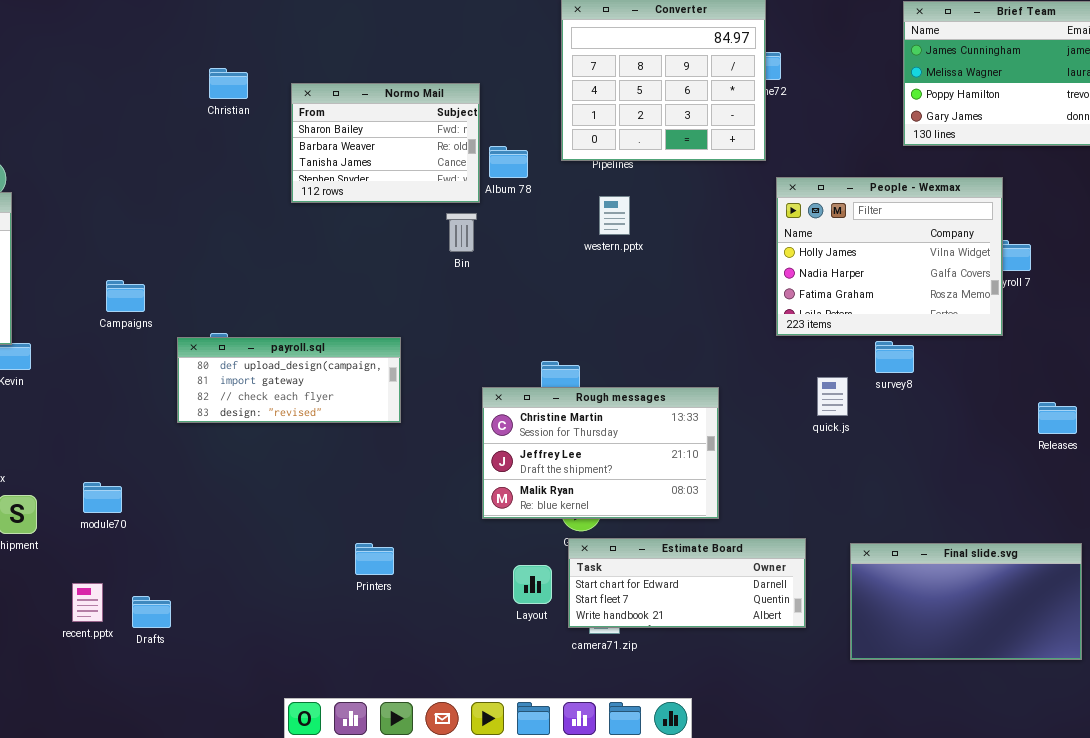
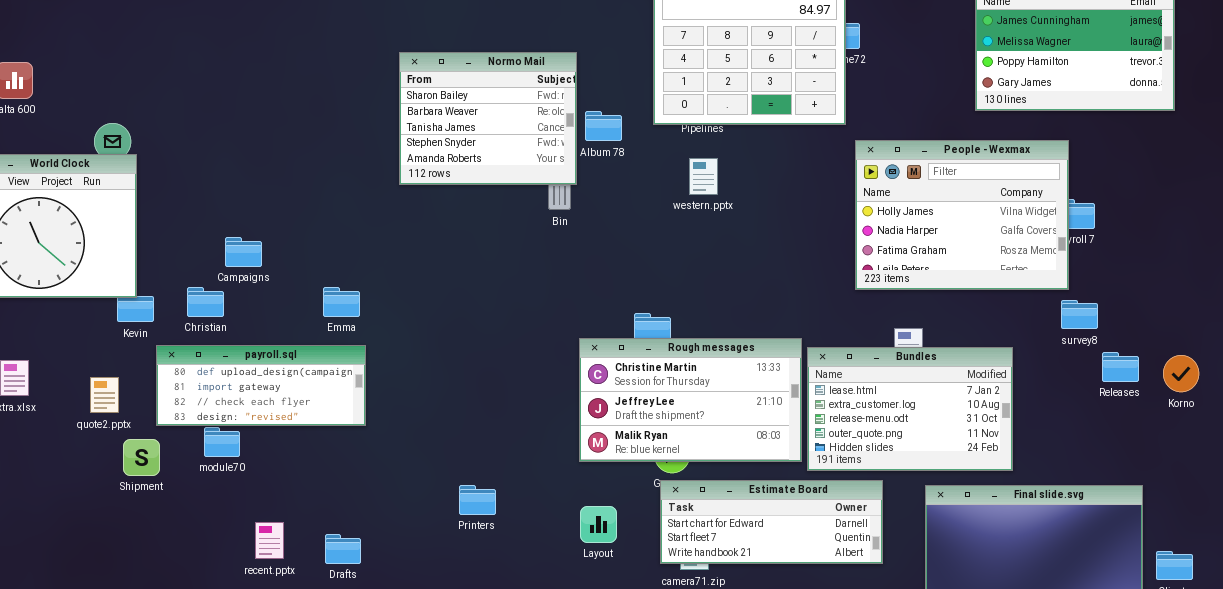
Christian: [209,68,248,99] -> [187,287,224,317], moved
Normo Mail: [291,83,480,203] -> [399,52,577,185], resized
payroll.sql: [177,337,401,423] -> [156,345,366,426], moved
survey8: [875,341,914,373] -> [1061,300,1098,329], moved
Bundles: none -> [807,347,1013,471], opened
Layout: [513,565,552,604] -> [580,506,617,543], moved
recent.pptx: [72,583,103,622] -> [255,522,284,559], moved
Drafts: [132,596,171,628] -> [325,534,361,564], moved

